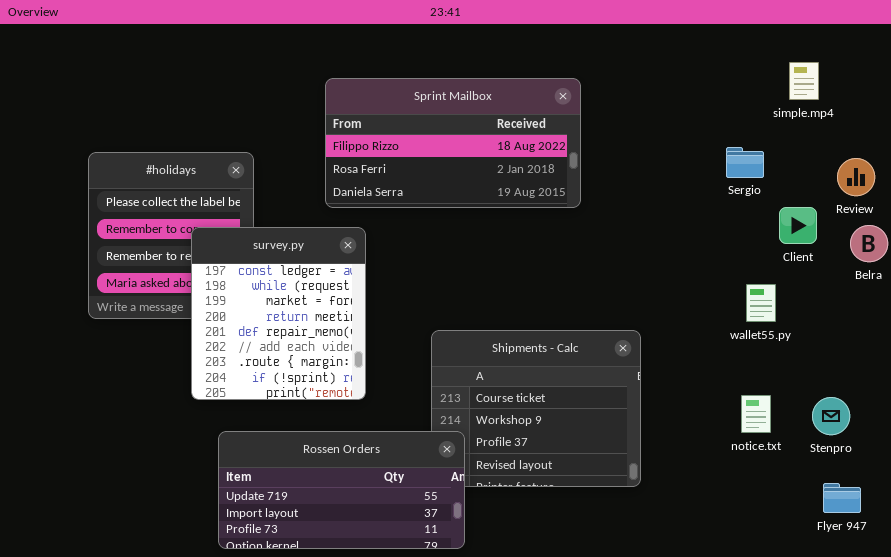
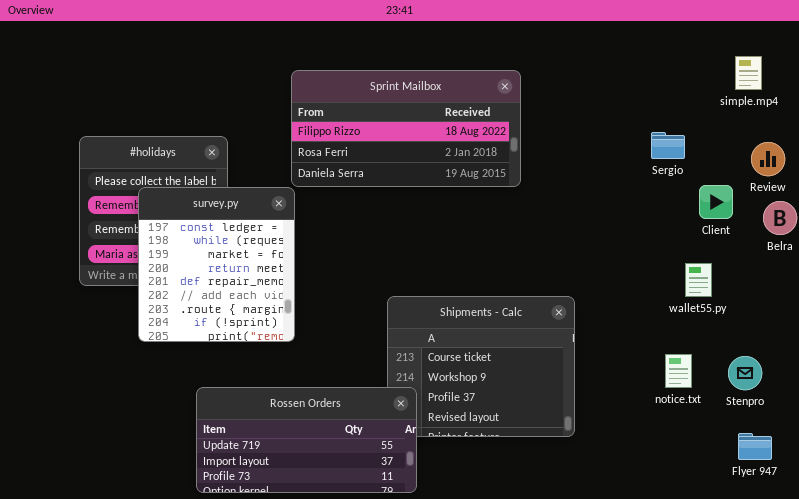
simple.mp4: [789,62,819,100] -> [735,56,762,90], moved
survey.py: [191,227,366,400] -> [138,187,295,342], moved
wallet55.py: [746,284,776,322] -> [685,263,712,297], moved

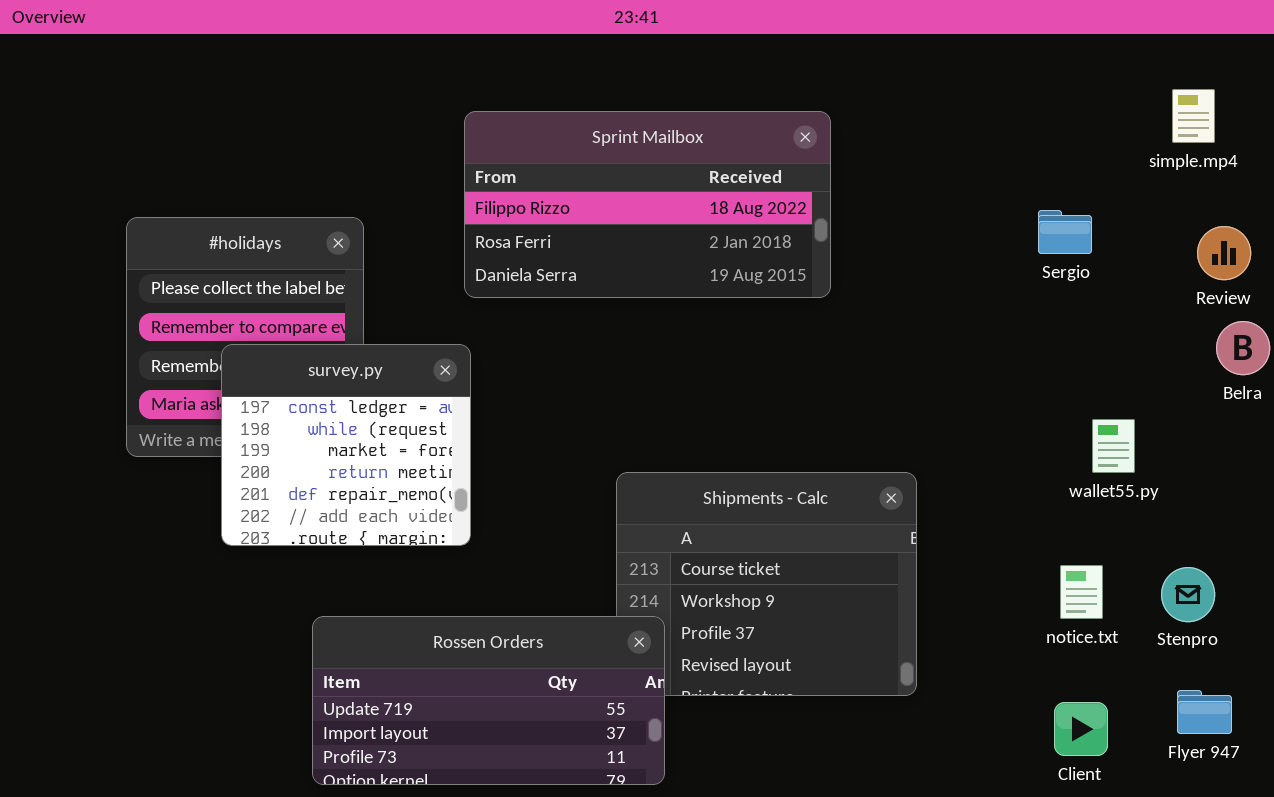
Client: [699,185,733,219] -> [1054,702,1108,756], moved
survey.py: [138,187,295,342] -> [221,344,471,546], resized

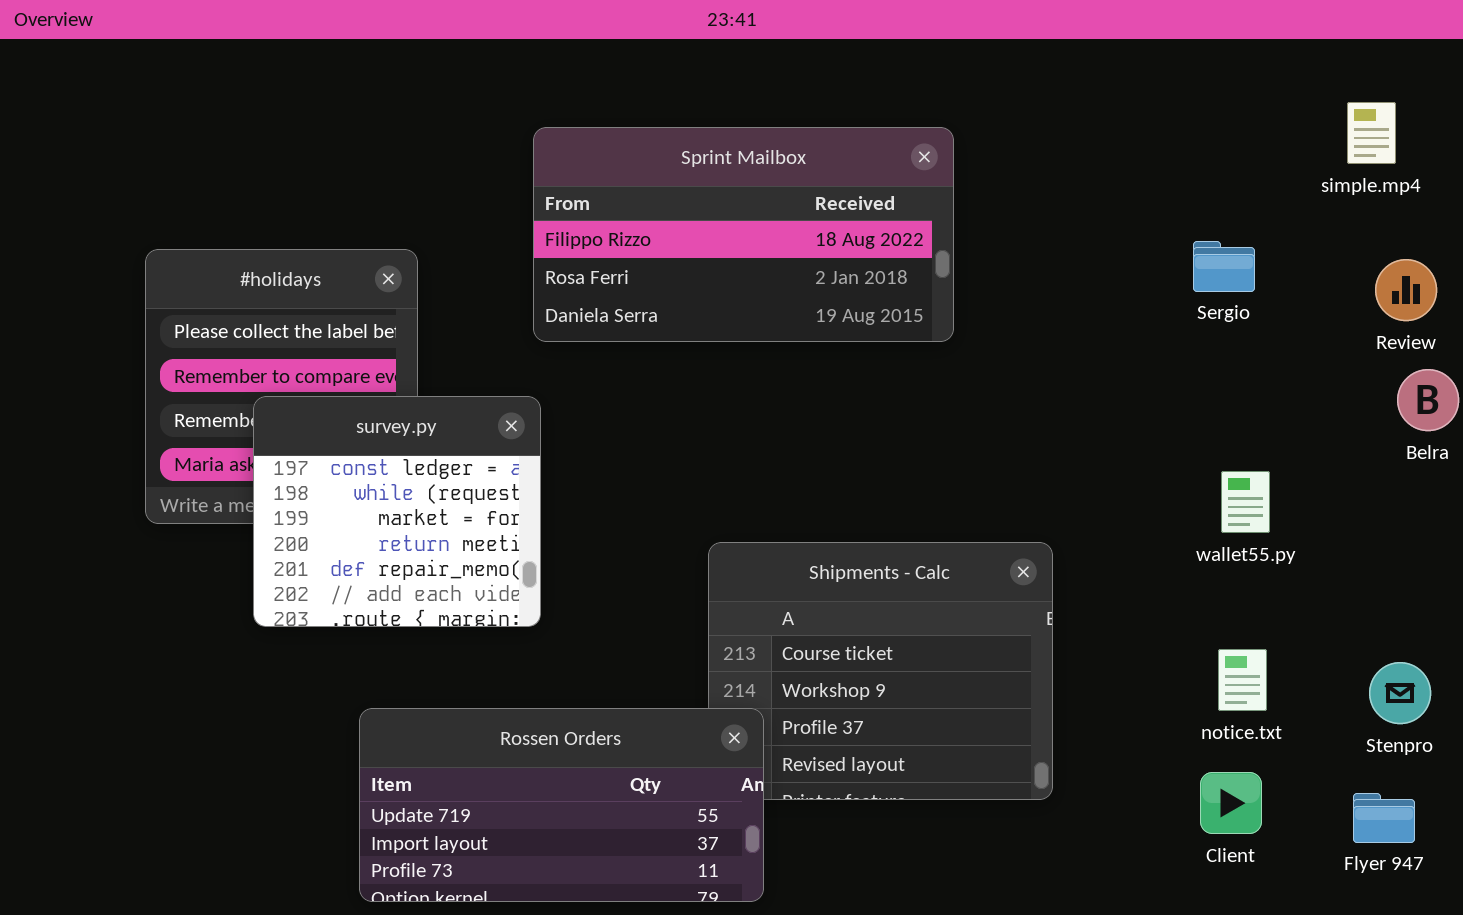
wallet55.py: [1092,419,1135,473] -> [1221,471,1270,533], moved
Stenpro: [1161,567,1215,622] -> [1369,662,1431,724], moved
Client: [1054,702,1108,756] -> [1200,772,1262,834], moved

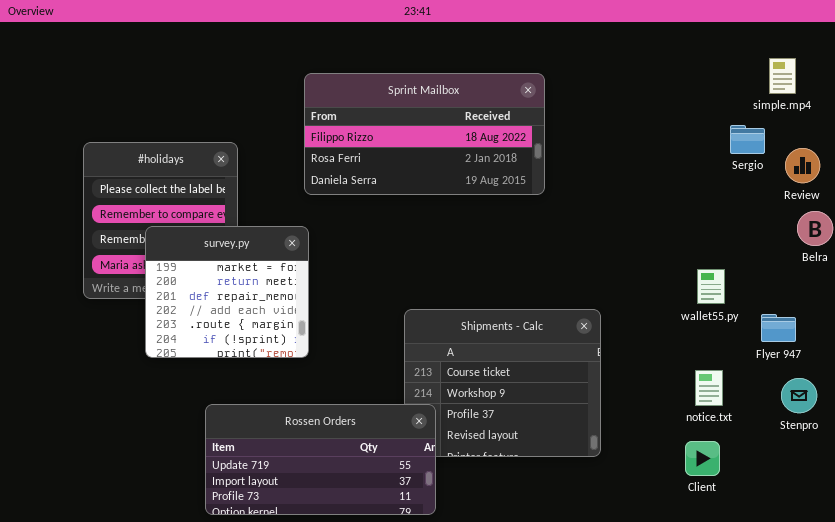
Sergio: [1193,241,1255,292] -> [730,125,765,154], moved
survey.py: [253,396,541,627] -> [145,226,309,358], scrolled down 2 rows
Flyer 947: [1353,793,1415,843] -> [761,314,796,342], moved

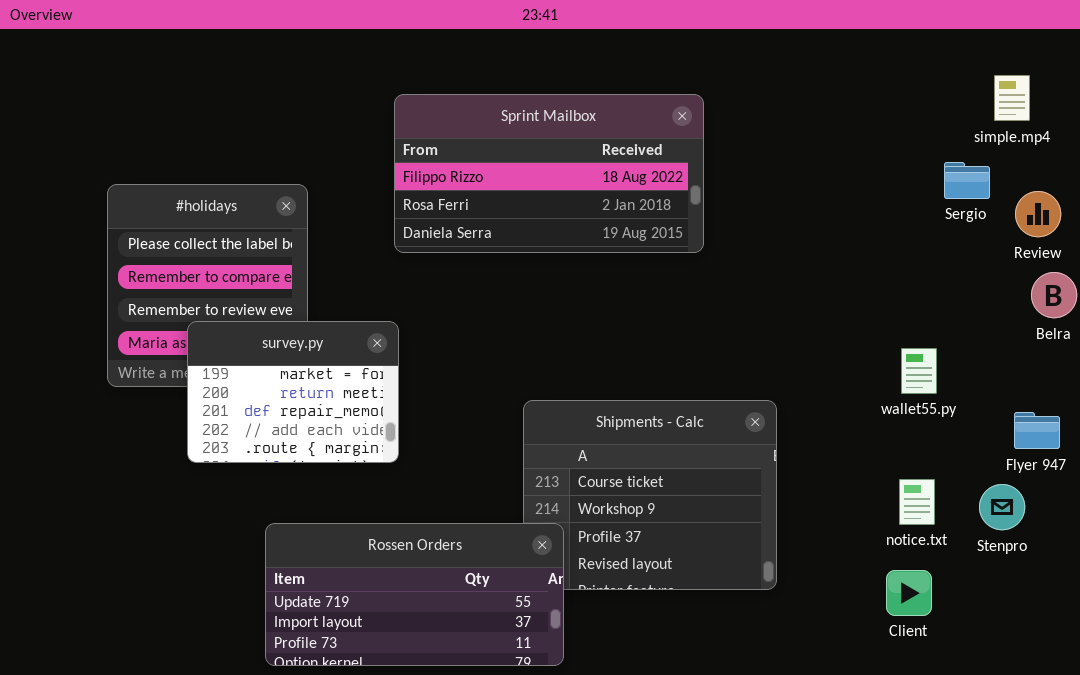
survey.py: [145,226,309,358] -> [187,321,399,463], resized
Flyer 947: [761,314,796,342] -> [1014,412,1060,449], moved
Stenpro: [781,378,817,413] -> [979,484,1025,530], moved

